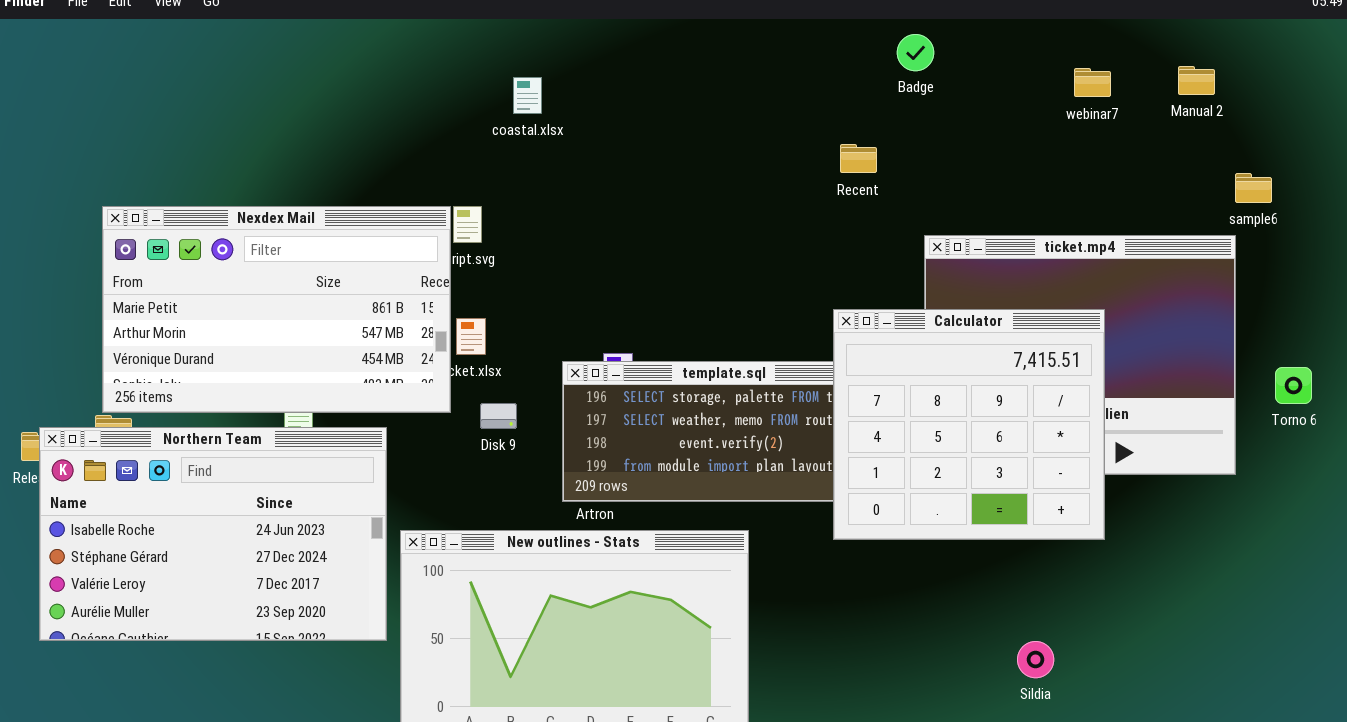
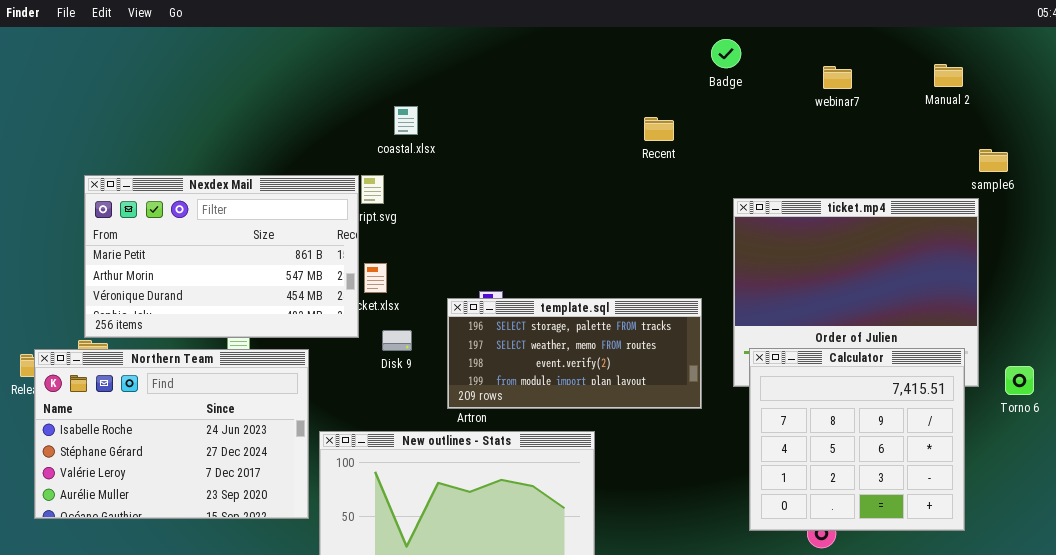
webinar7: [1074,68,1111,97] -> [823,66,852,89], moved
coastal.xlsx: [513,77,542,114] -> [394,106,418,135], moved
Recent: [840,144,877,173] -> [644,117,674,141], moved
Calculator: [833,309,1105,540] -> [749,348,965,531], moved
Torno 6: [1275,367,1312,404] -> [1005,366,1034,395], moved

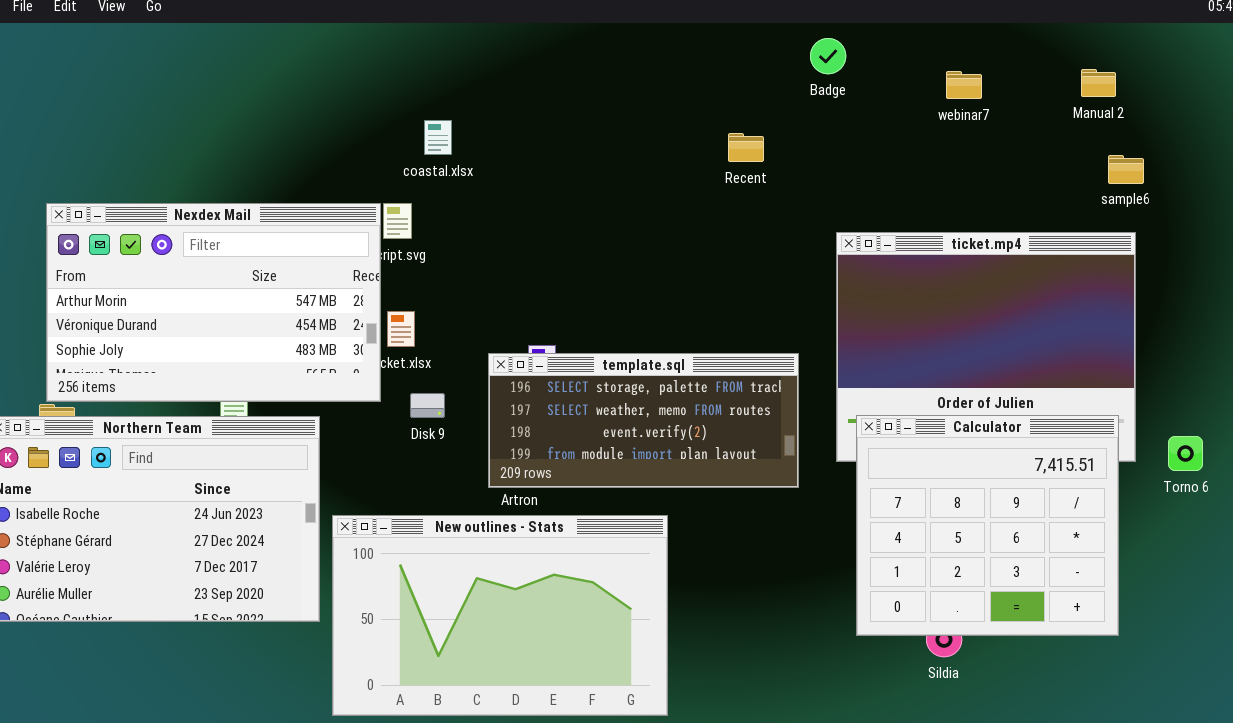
sample6: [979,149,1008,172] -> [1108,155,1144,184], moved
Nexdex Mail: [84,175,359,338] -> [46,203,381,402], scrolled down 1 row

